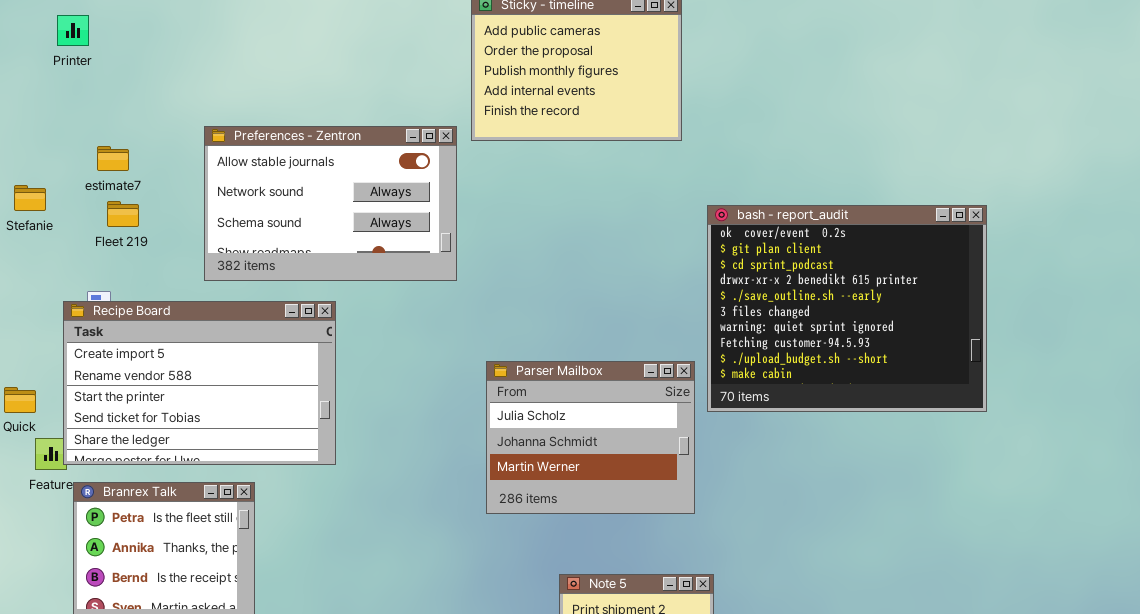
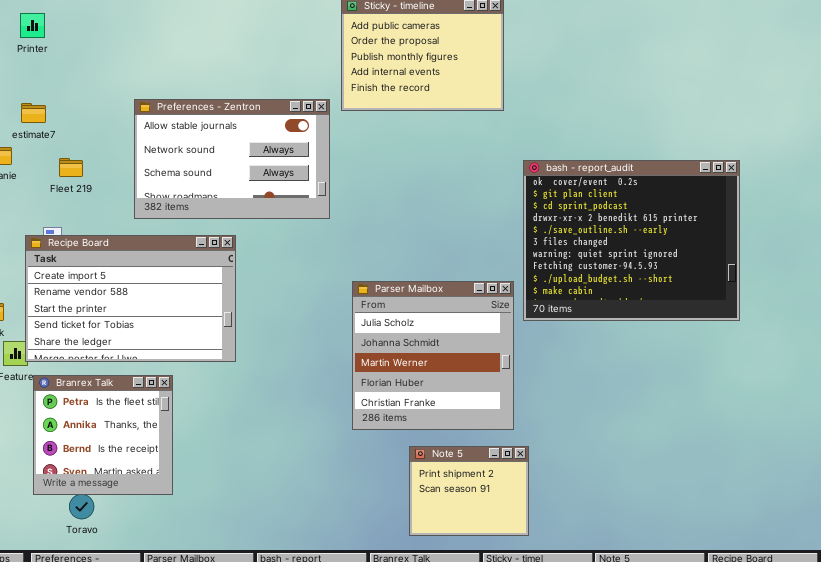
estimate7: [97,146,129,171] -> [21,103,46,123], moved
Parser Mailbox: [486,361,695,514] -> [352,281,514,430], resized

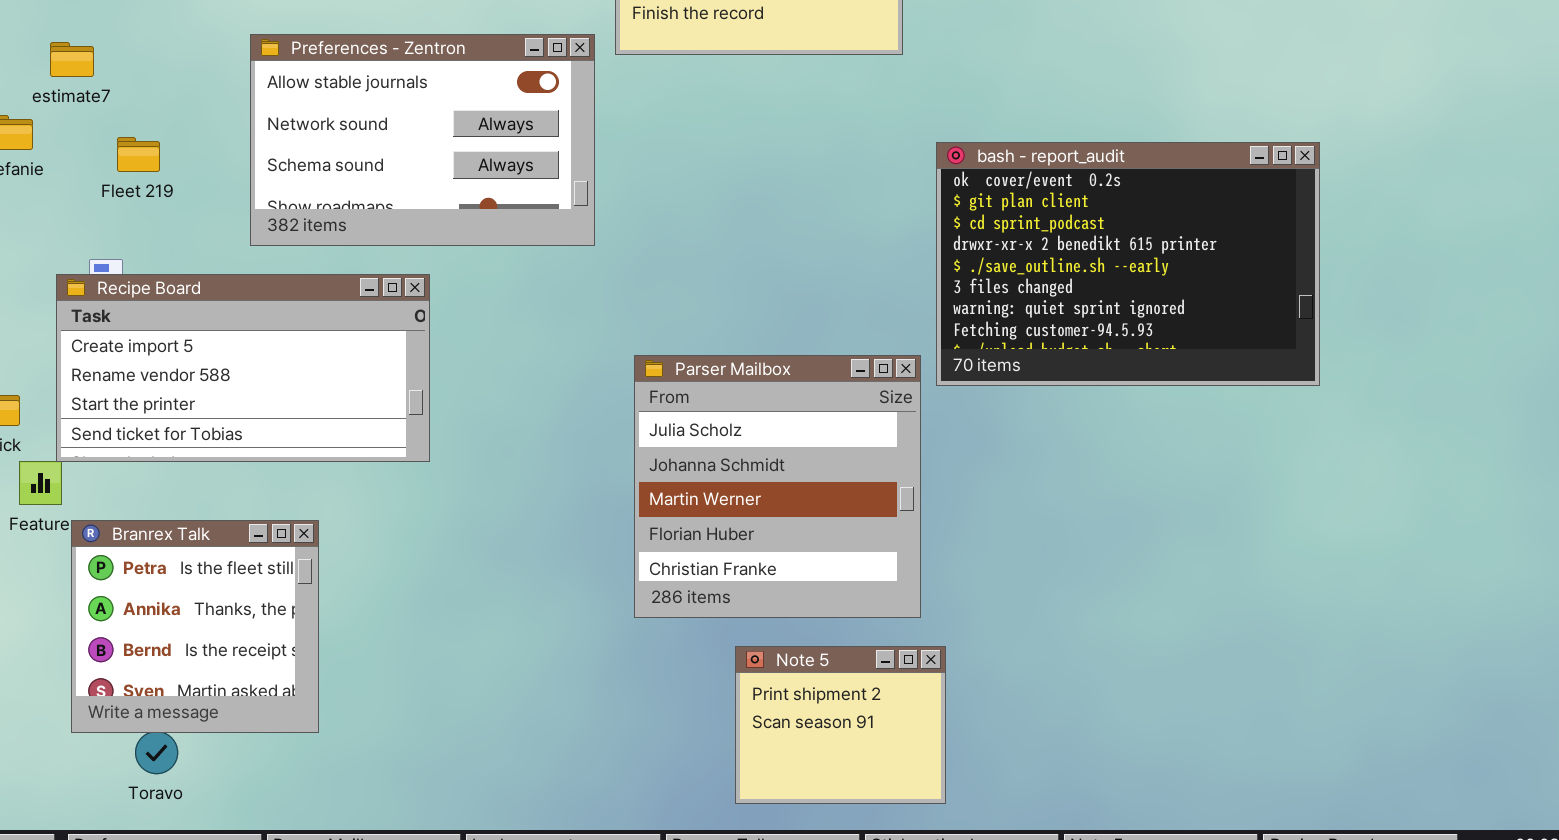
bash - report_audit: [523,160,740,321] -> [936,142,1320,386], resized
Recipe Board: [25,235,236,362] -> [56,274,430,462], resized

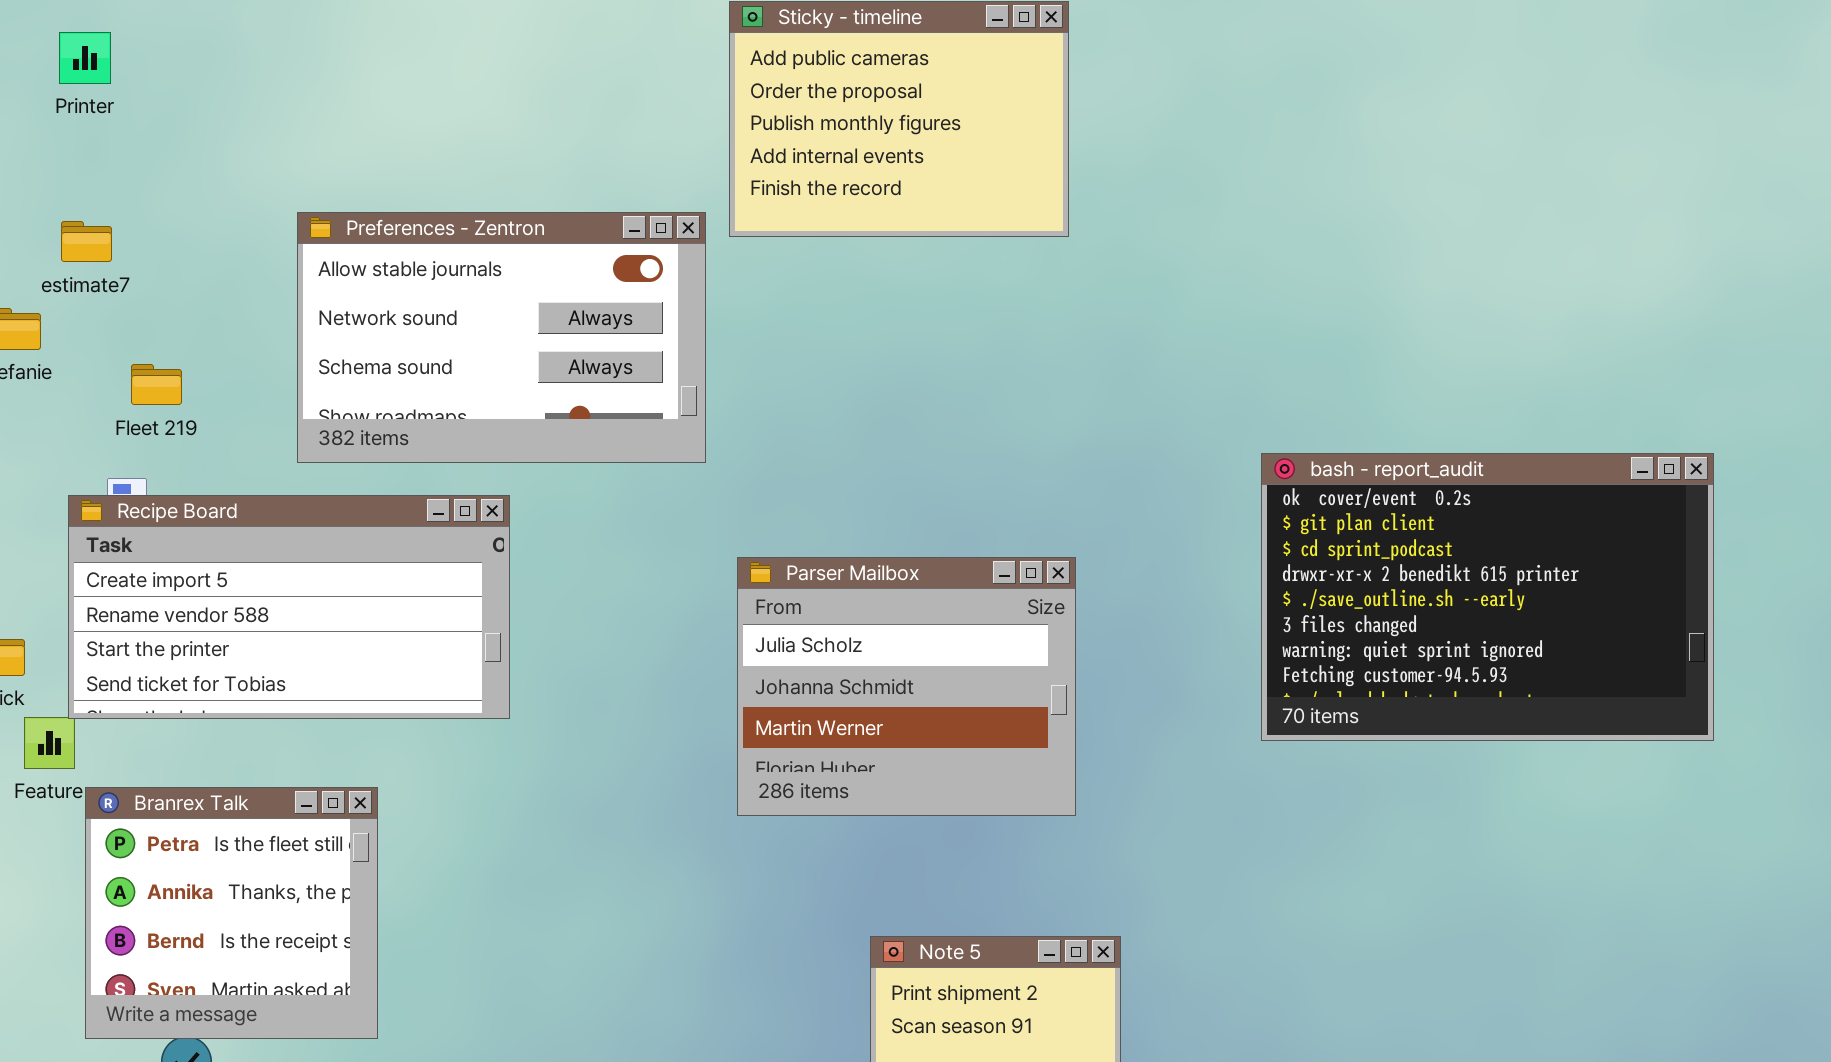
Fleet 219: [117,137,160,172] -> [131,364,182,405], moved
bash - report_audit: [936,142,1320,386] -> [1261,453,1714,741], moved
Parser Mailbox: [634,355,921,618] -> [737,557,1076,816], moved, resized

